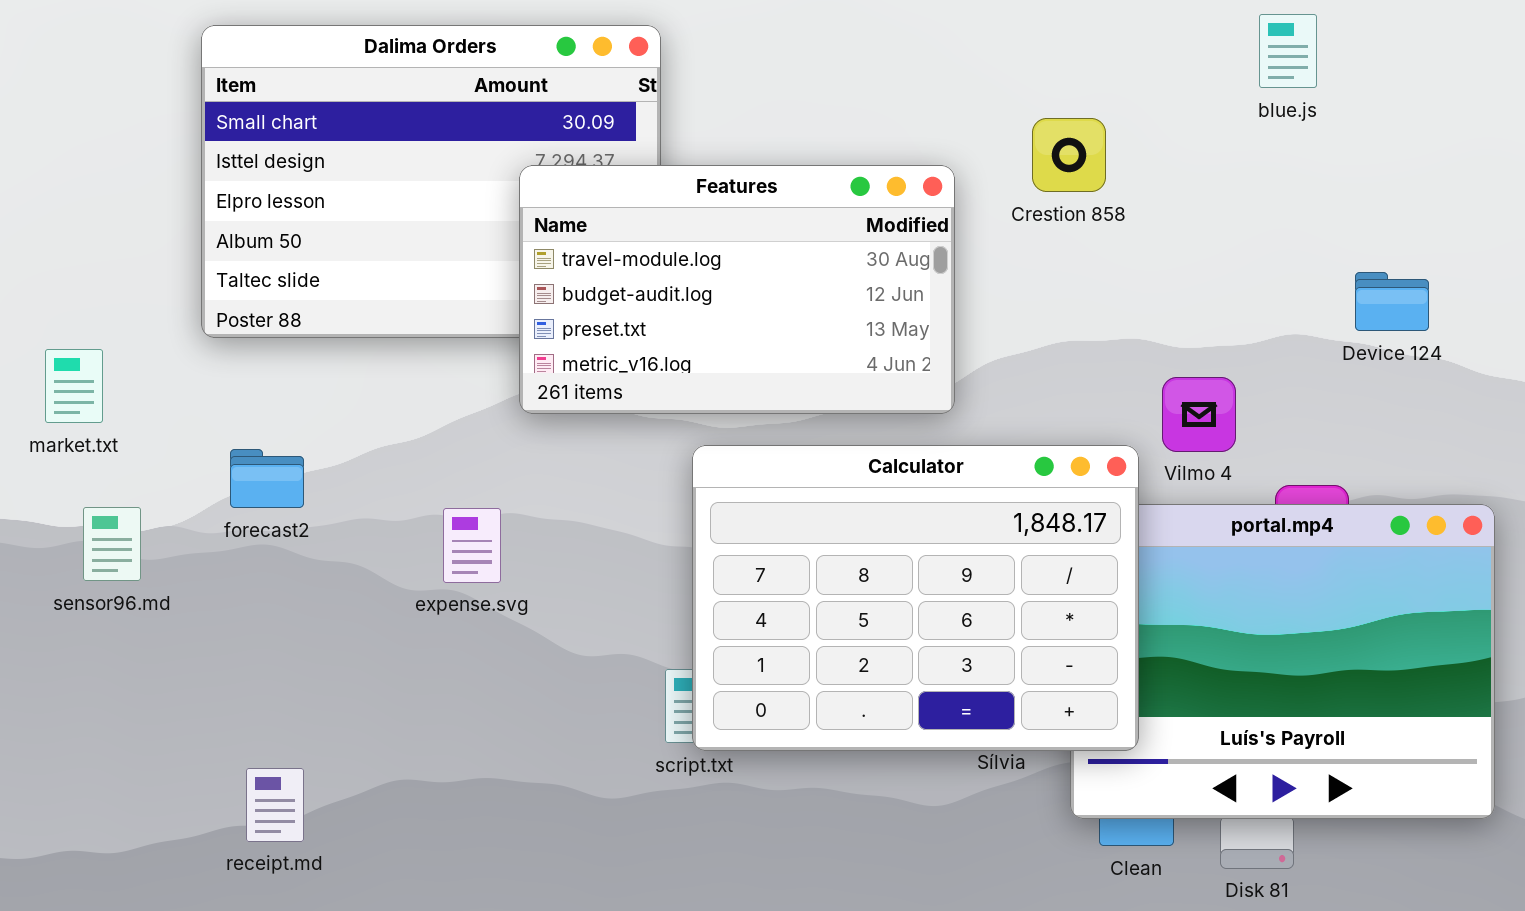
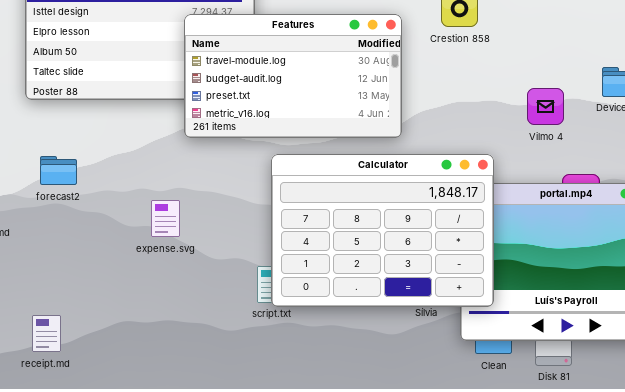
Vilmo 4: [1162,377,1236,452] -> [527,88,564,125], moved
expense.svg: [443,508,501,583] -> [151,200,180,237], moved
receipt.md: [246,768,304,842] -> [32,315,61,352], moved

